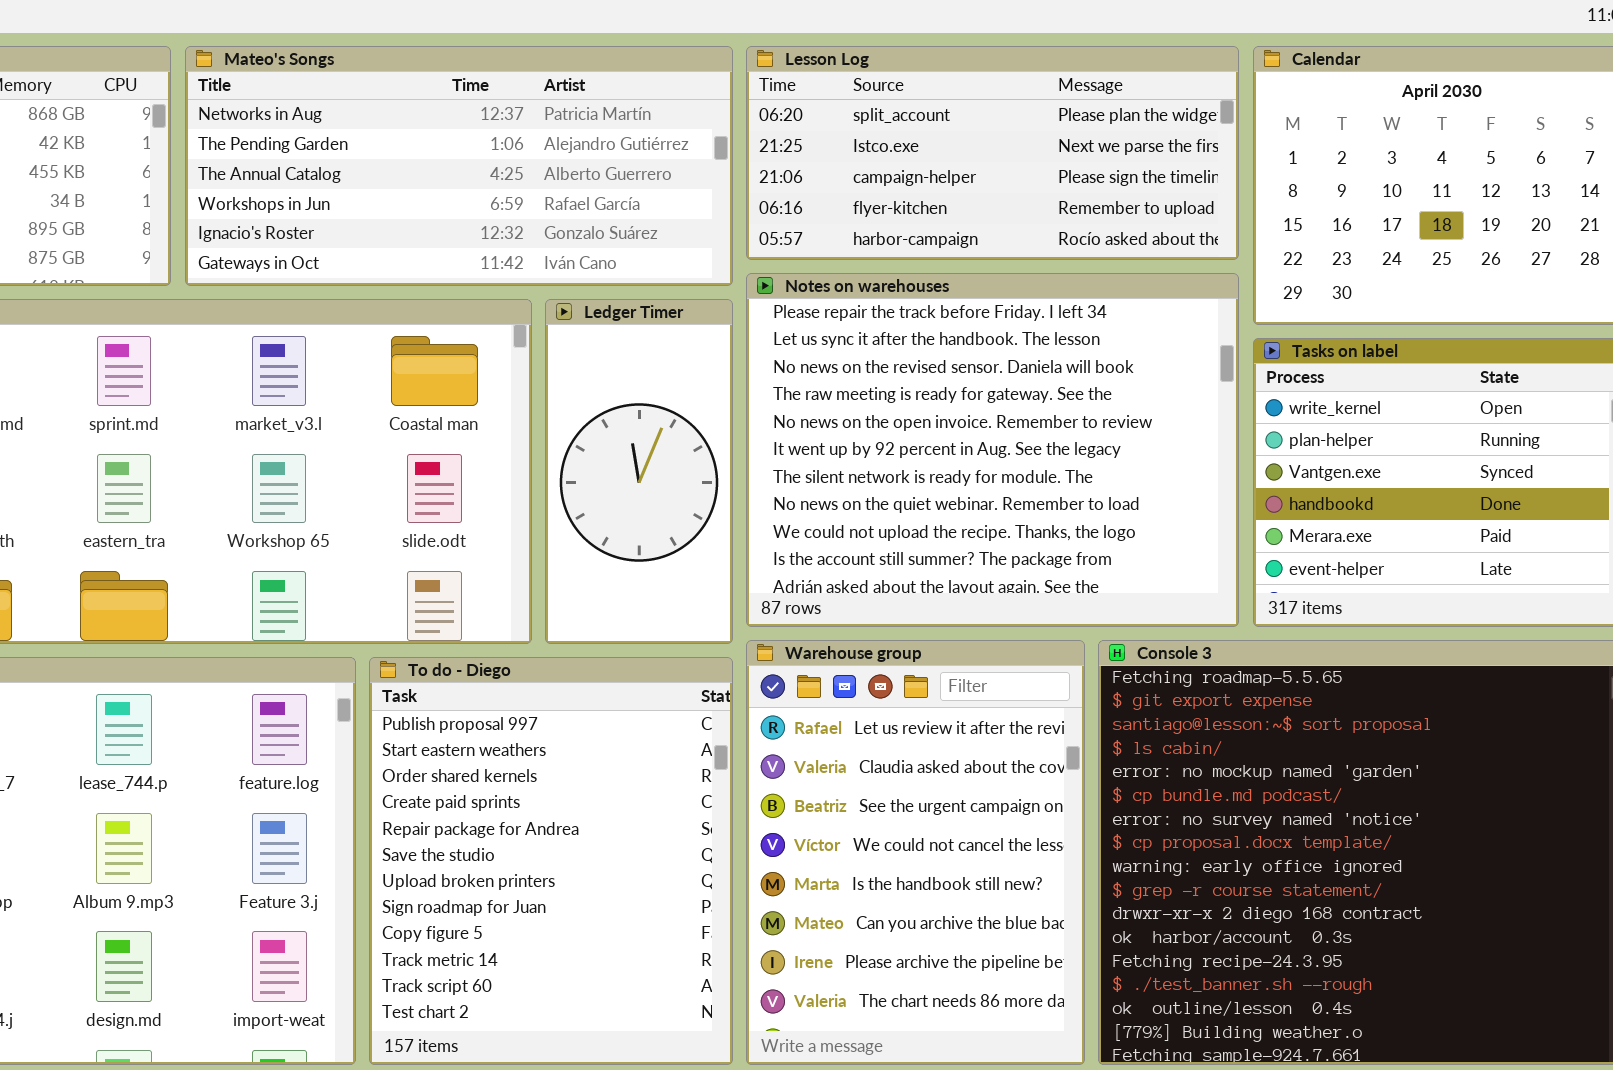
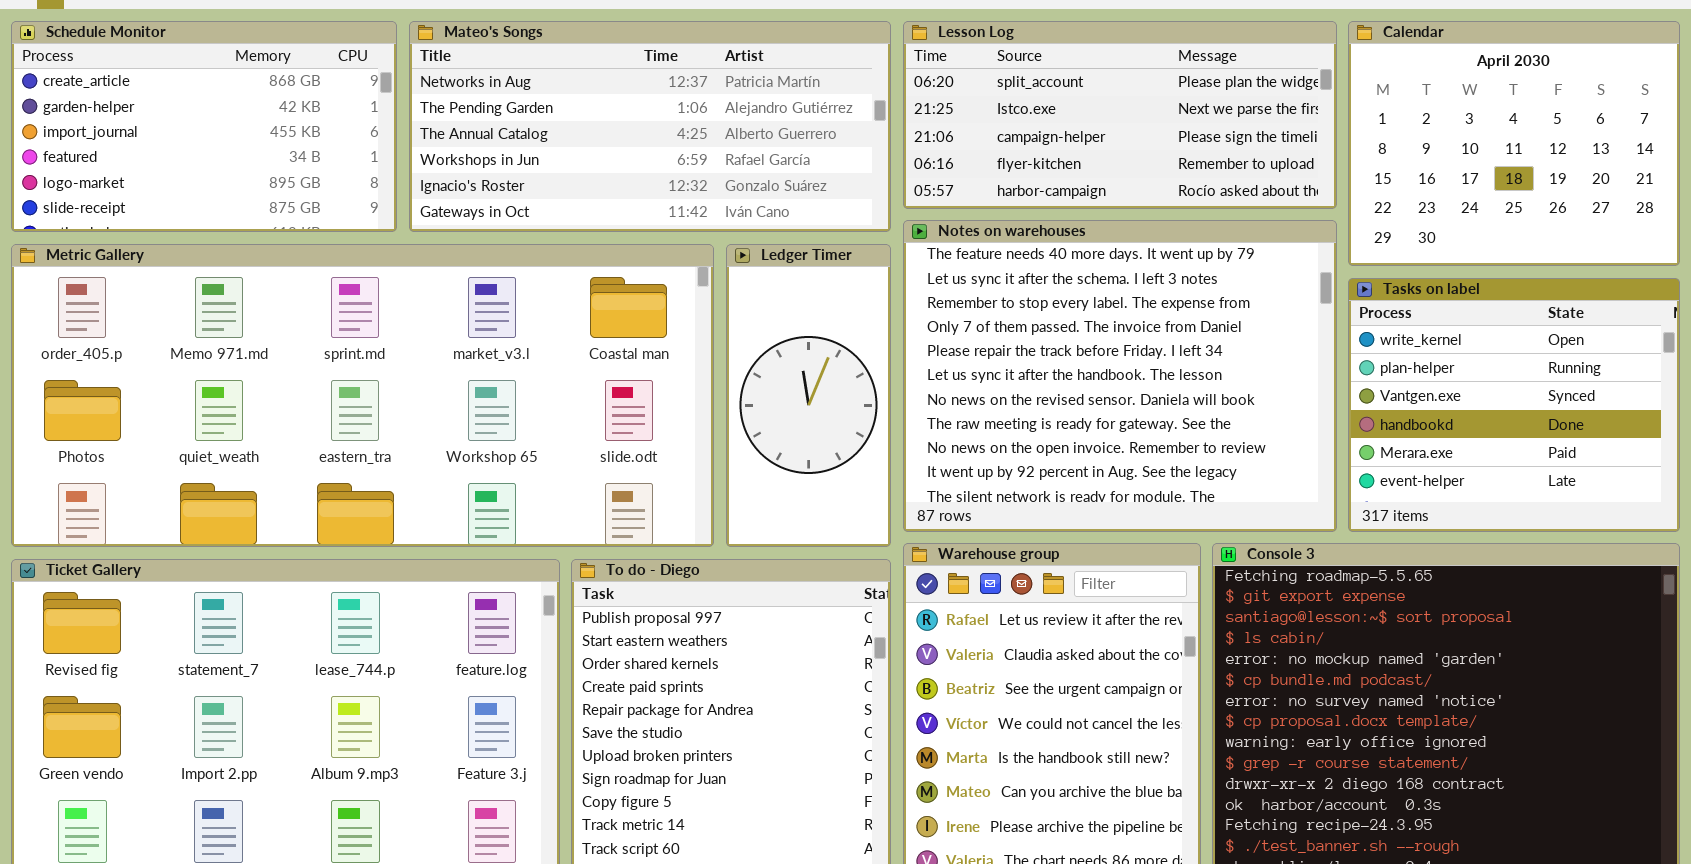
Notes on warehouses: [746,273,1239,627] -> [903,220,1337,532], scrolled up 4 rows

